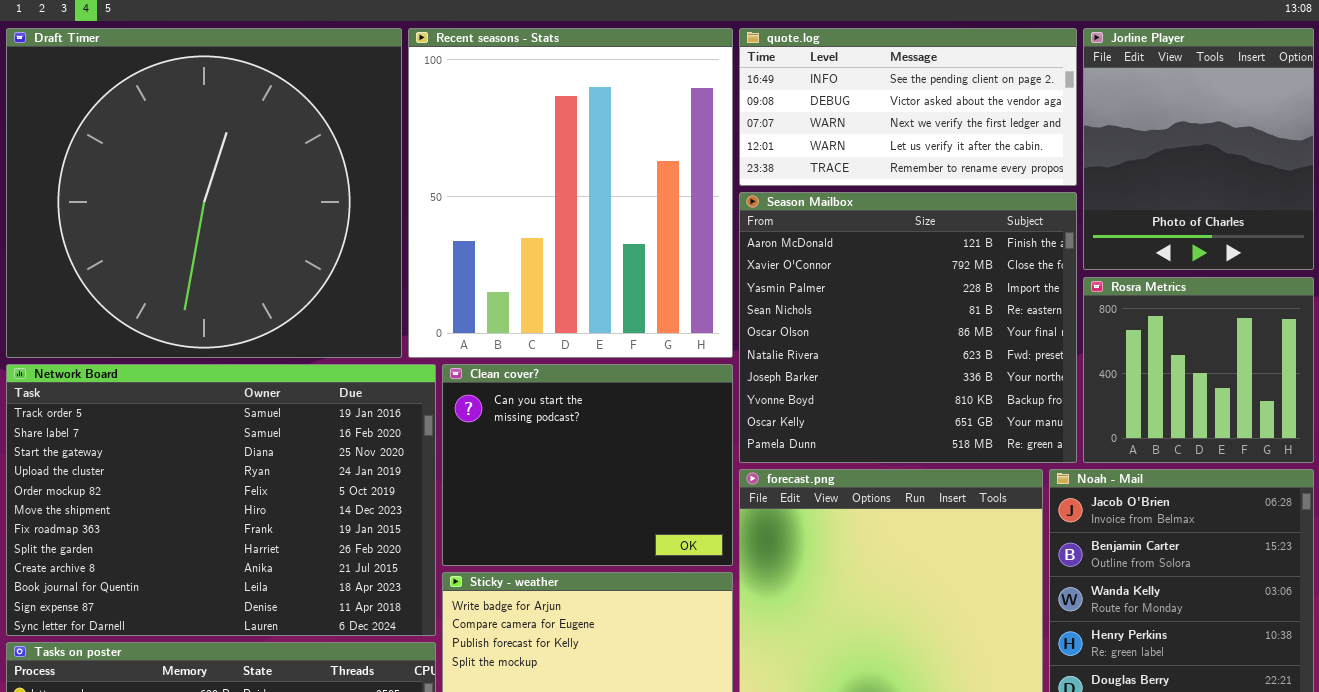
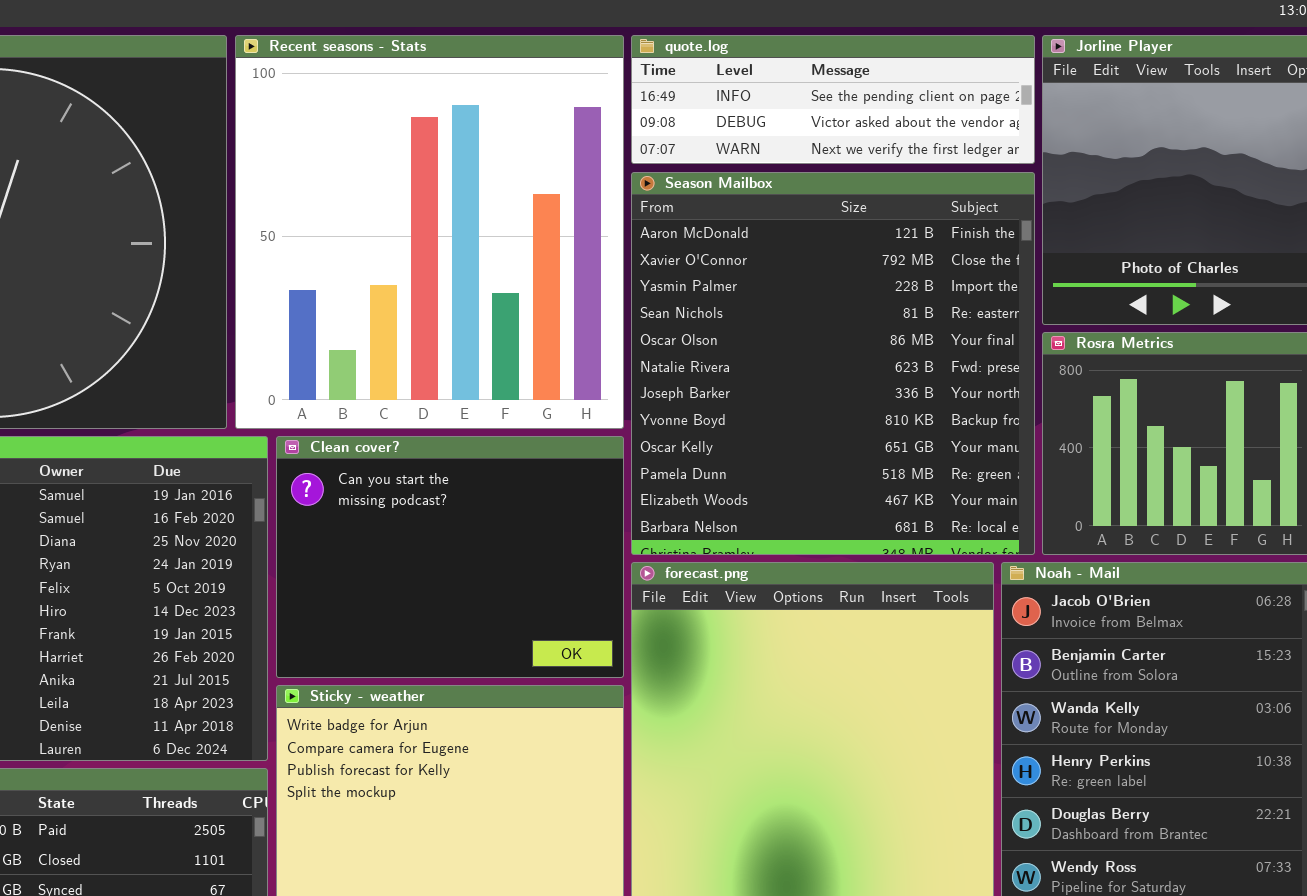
quote.log: [739,28,1077,186] -> [631,35,1035,164], resized
Season Mailbox: [739,192,1077,463] -> [631,172,1035,555], resized

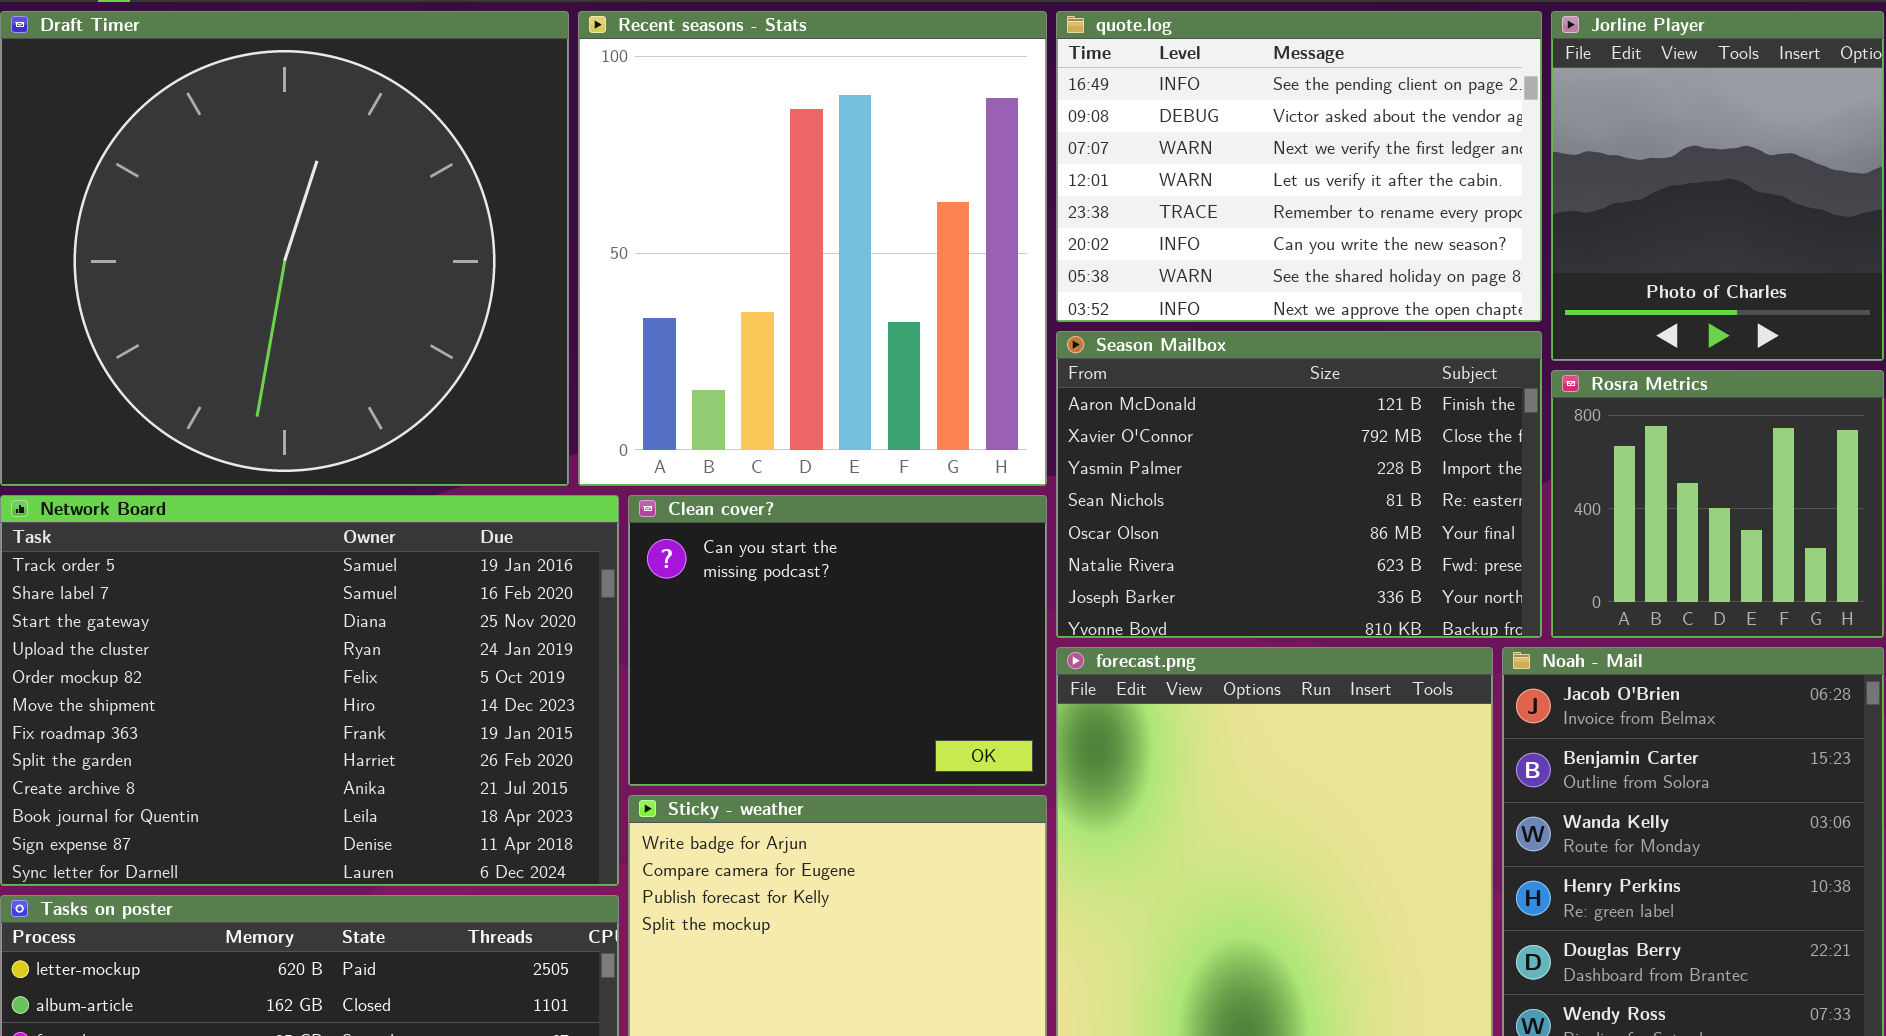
quote.log: [631,35,1035,164] -> [1056,11,1542,322], resized
Season Mailbox: [631,172,1035,555] -> [1056,331,1542,638], resized

